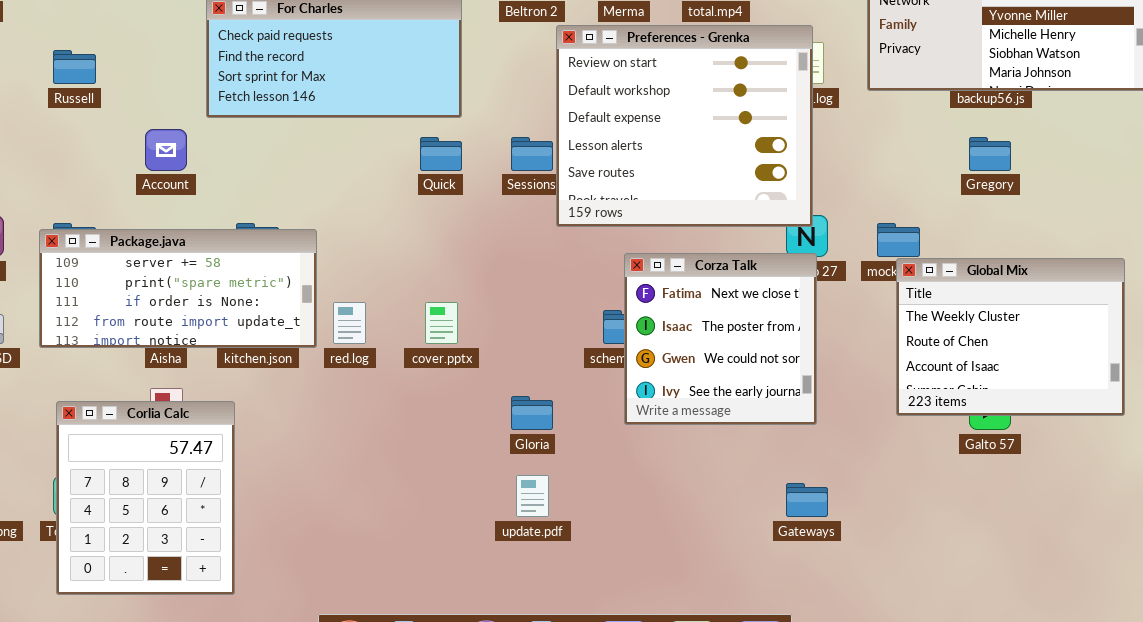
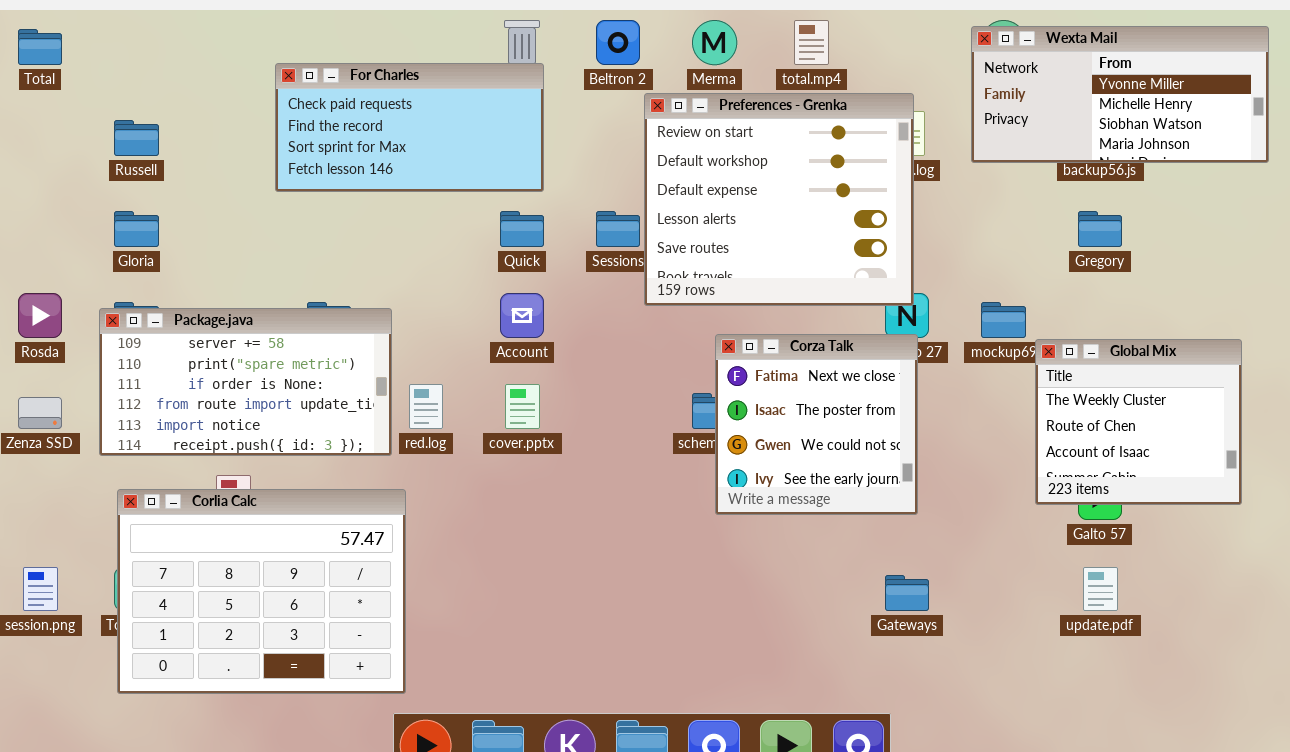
Account: [145,129,187,171] -> [500,293,544,338], moved
Package.java: [39,229,317,348] -> [99,308,392,456], resized
Global Mix: [896,258,1125,416] -> [1035,339,1242,505], resized
Gloria: [511,396,553,430] -> [114,211,159,247], moved
Corlia Calc: [56,401,235,595] -> [117,489,406,694], resized
update.pdf: [516,475,549,517] -> [1083,567,1118,611], moved

